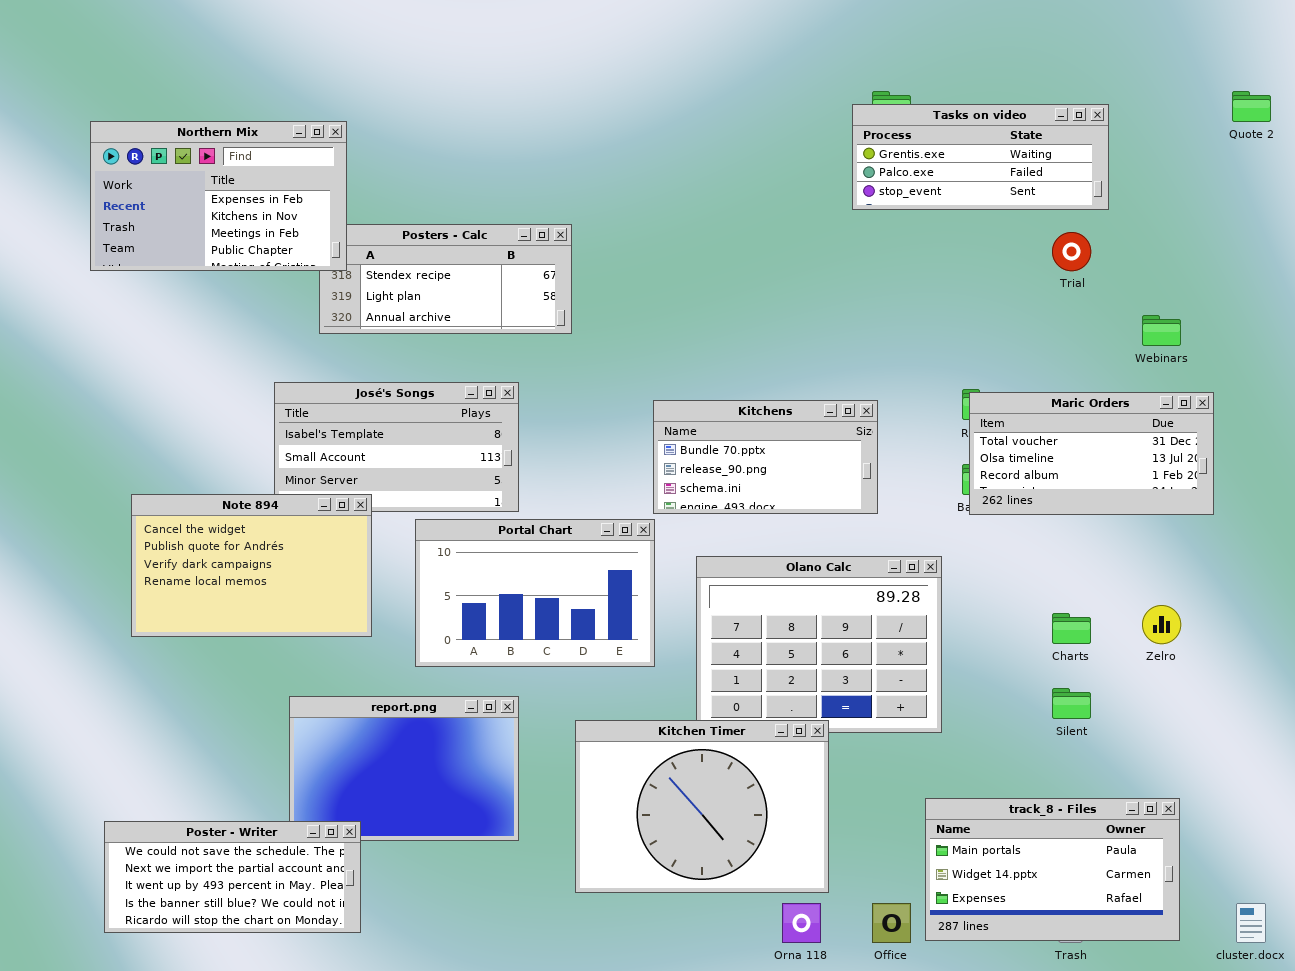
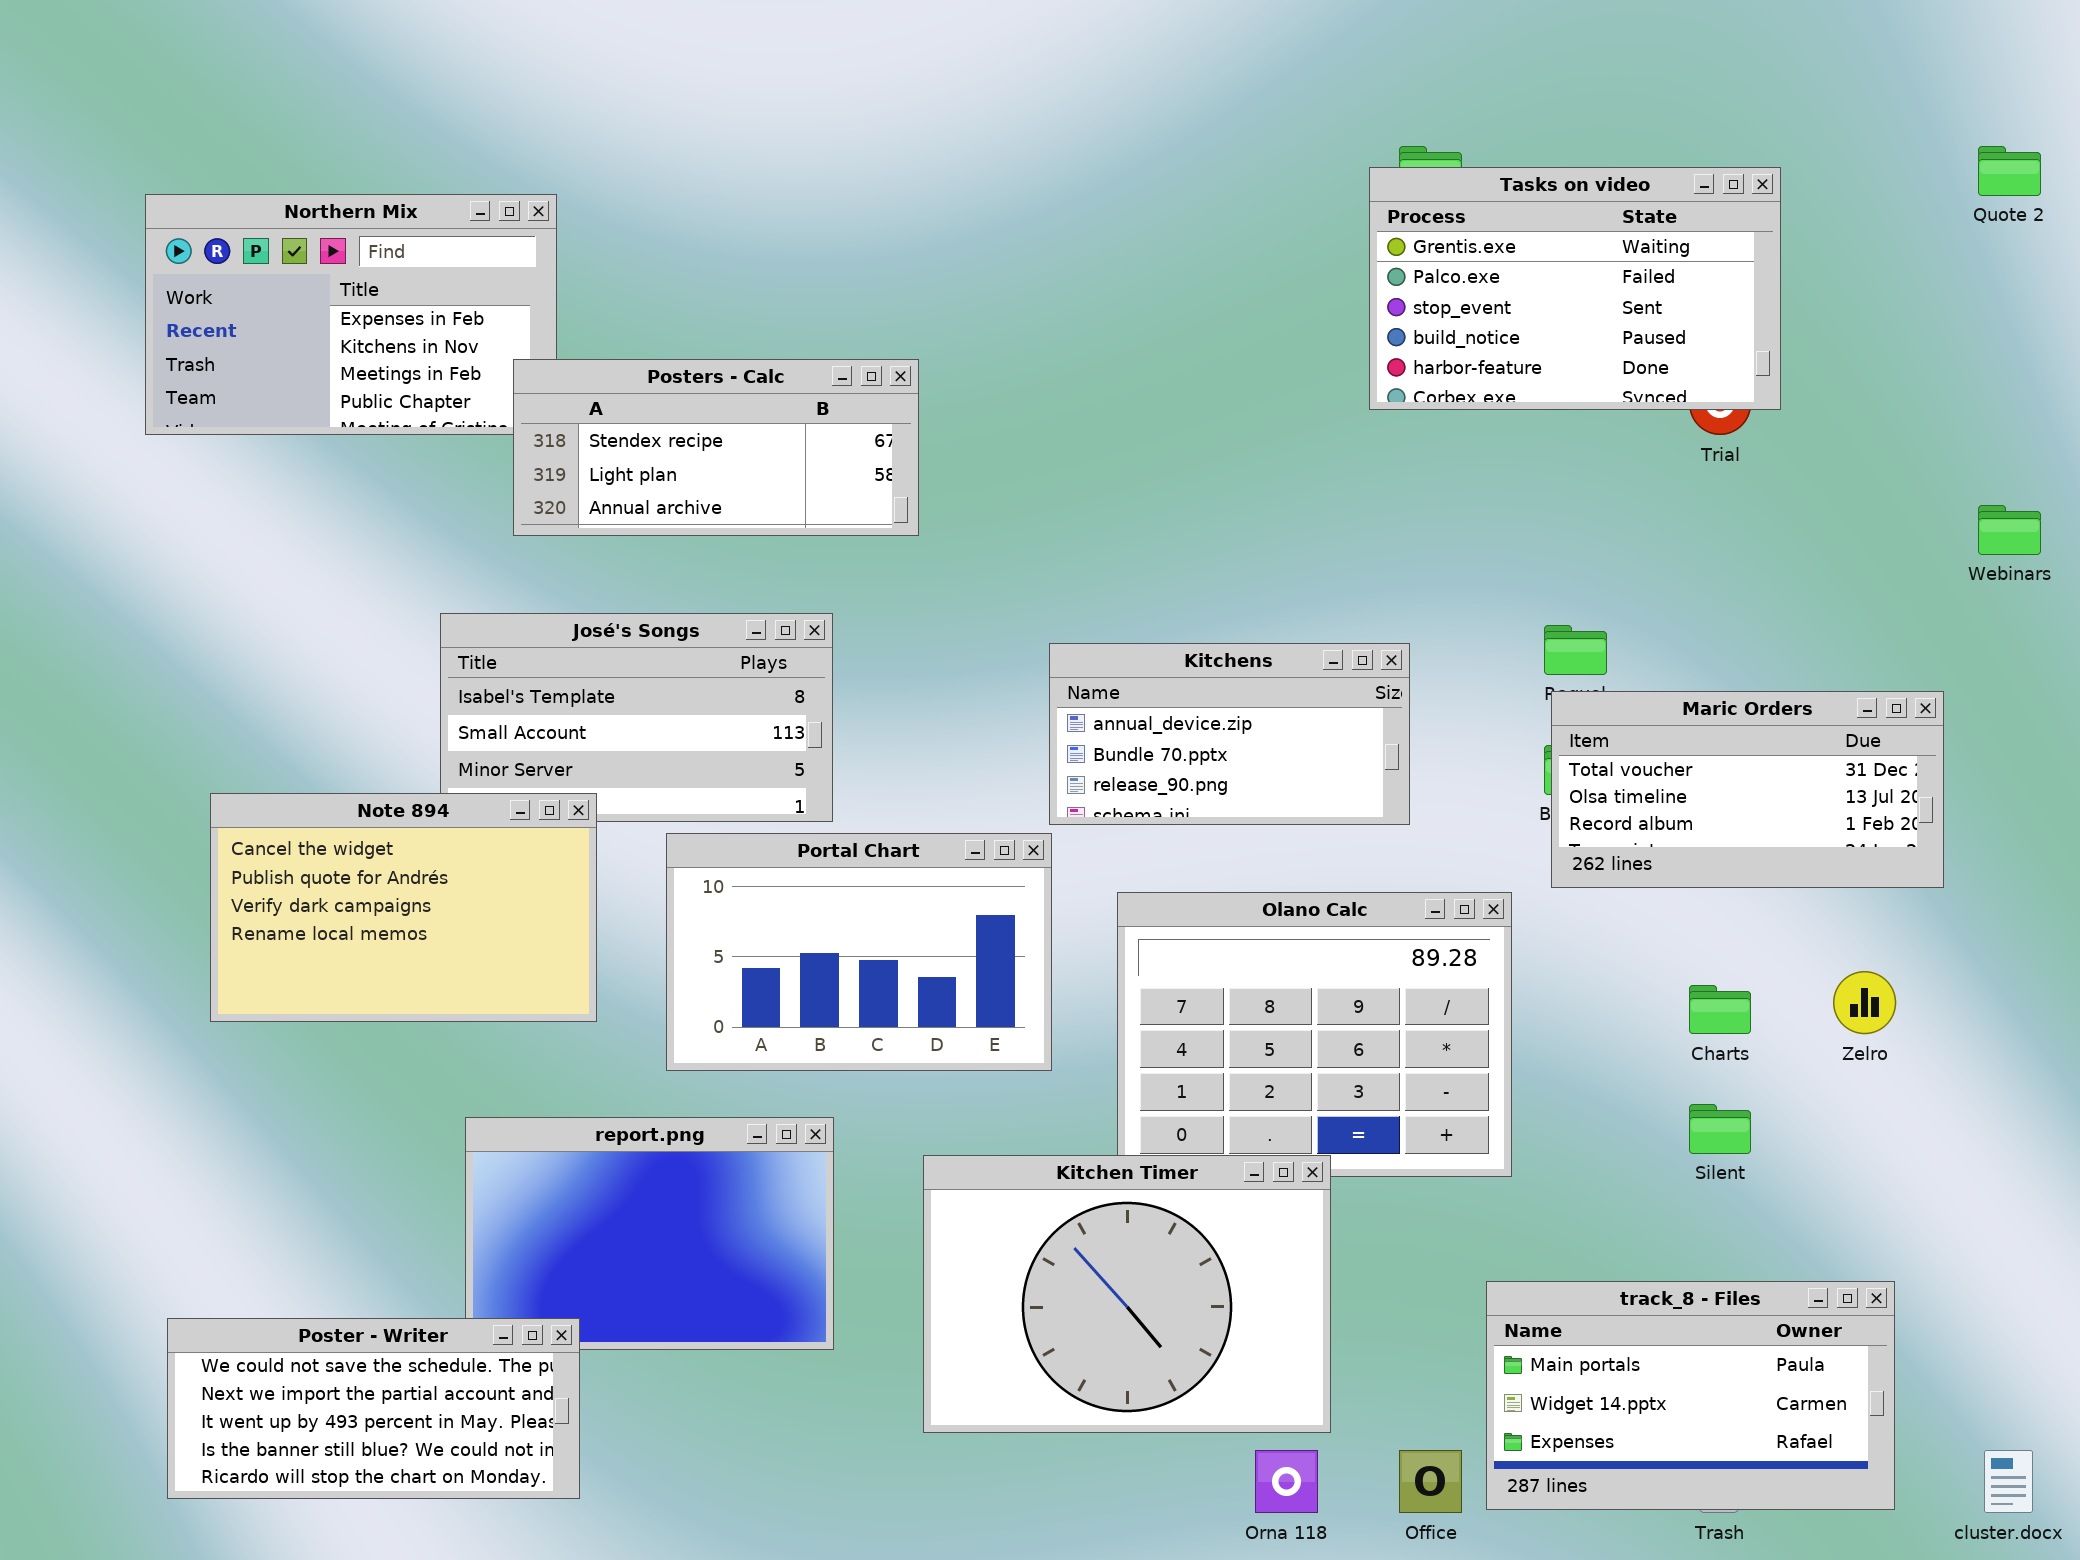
Tasks on video: [852,104,1109,210] -> [1369,167,1781,410], resized
Posters - Calc: [319,224,572,334] -> [513,359,919,536], raised
Webinars: [1142,315,1181,346] -> [1978,505,2041,555], moved
Maric Orders: [969,392,1214,515] -> [1551,691,1944,888], moved
Kitchens: [653,400,878,514] -> [1049,643,1410,825], scrolled up 1 row

